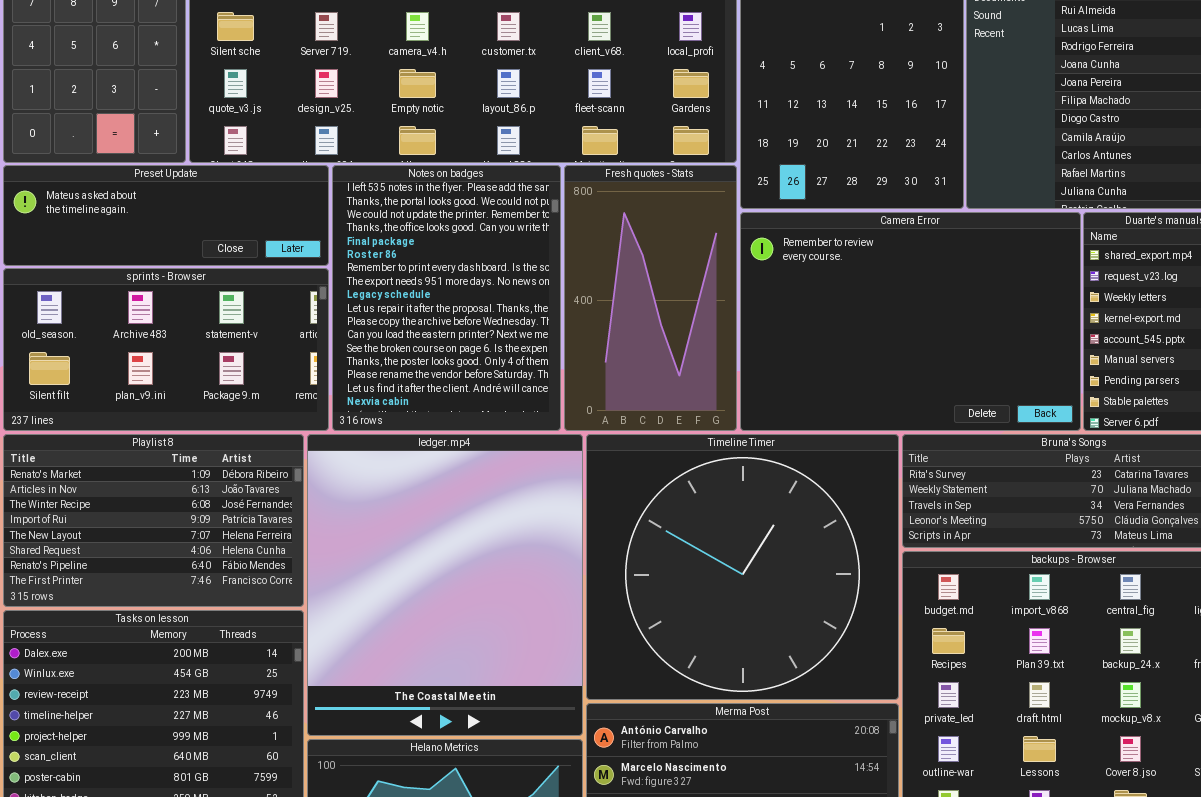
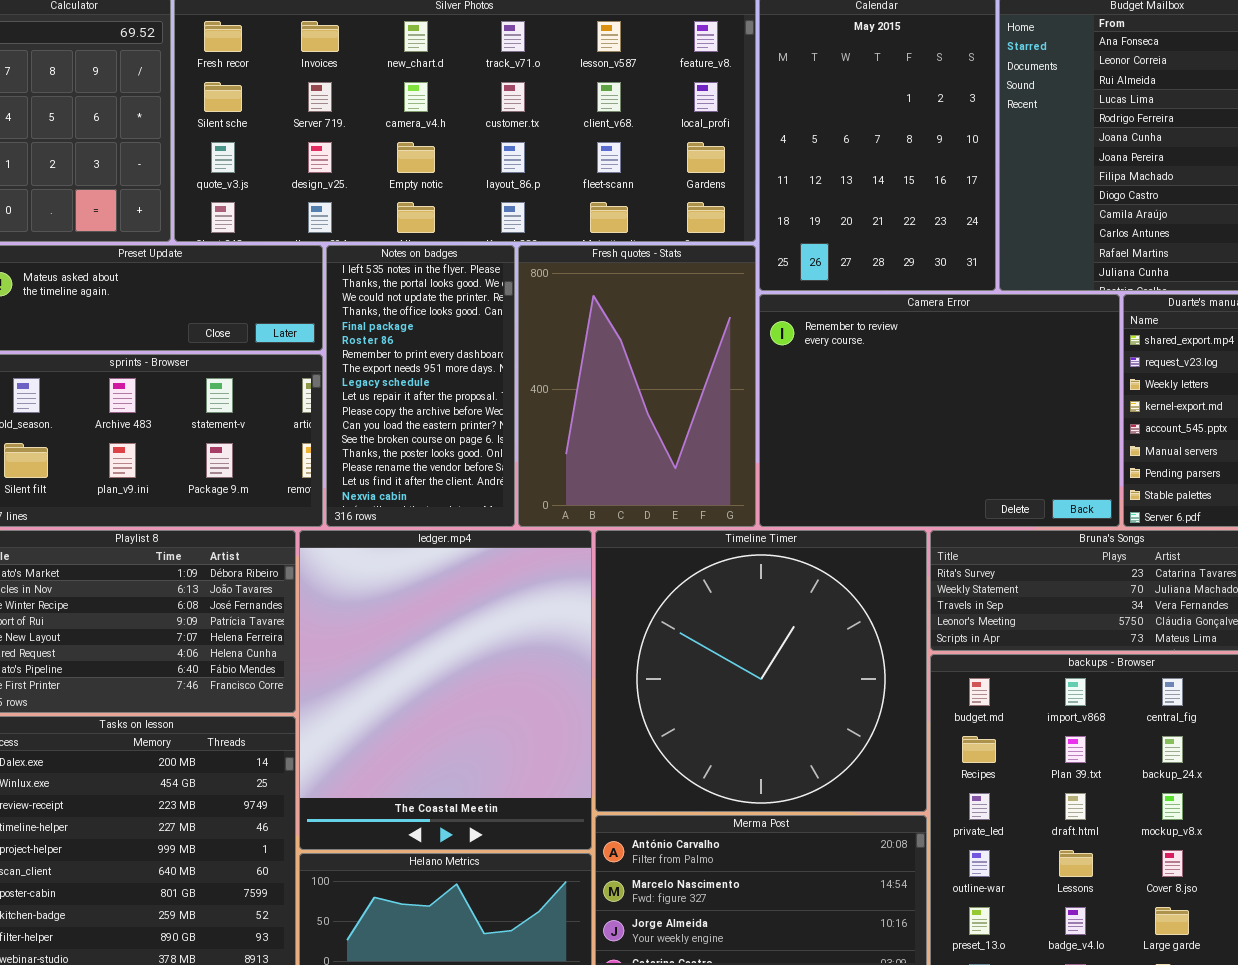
Notes on badges: [332,165,561,431] -> [326,245,515,527], resized
Fresh quotes - Stats: [564,165,737,431] -> [518,245,756,527], resized

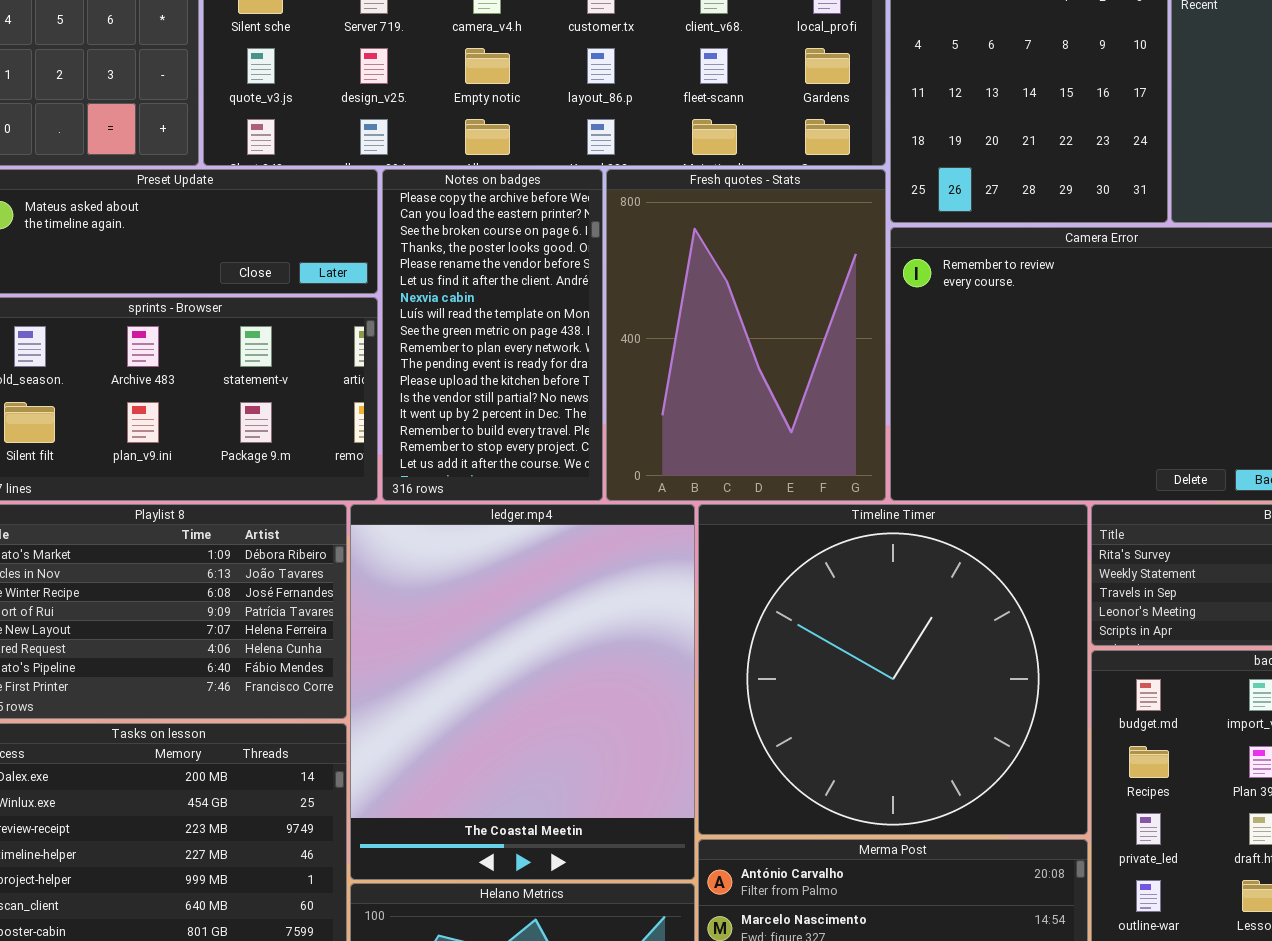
Notes on badges: [326,245,515,527] -> [382,169,603,501], scrolled down 10 rows

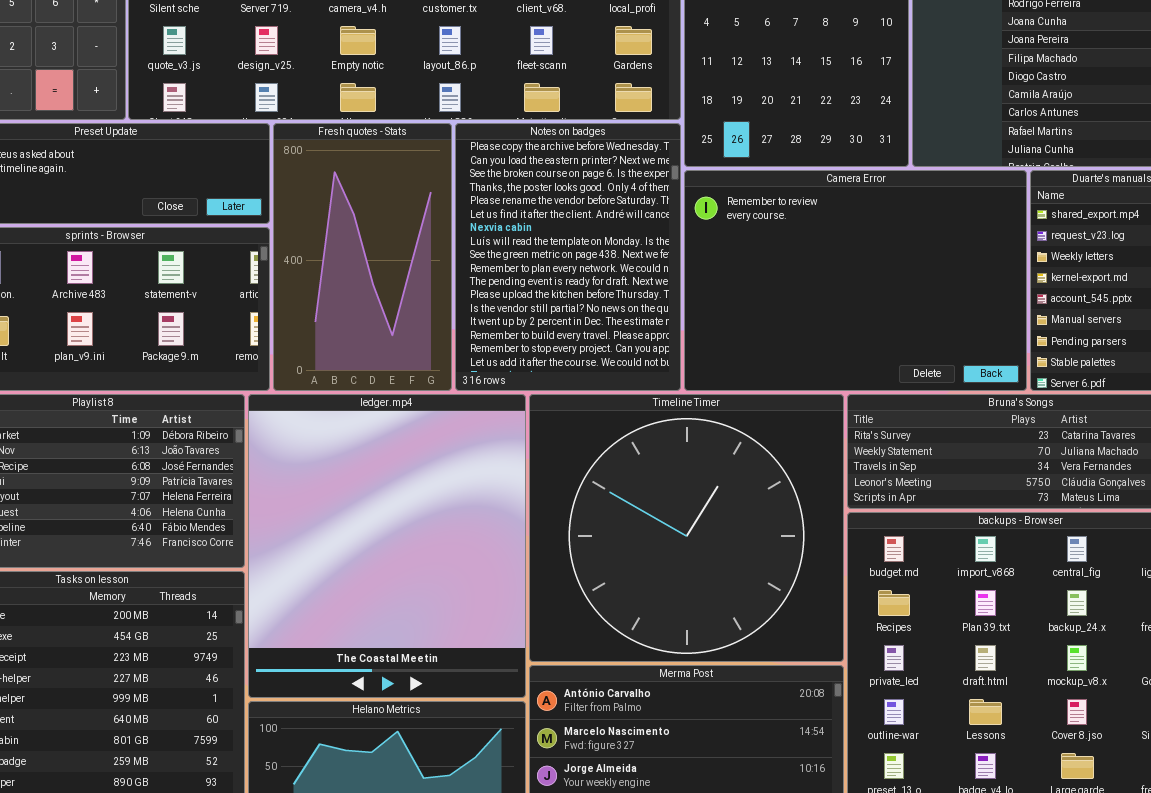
Notes on badges: [382,169,603,501] -> [455,123,681,391], moved, resized
Fresh quotes - Stats: [606,169,886,501] -> [273,123,452,391], moved, resized

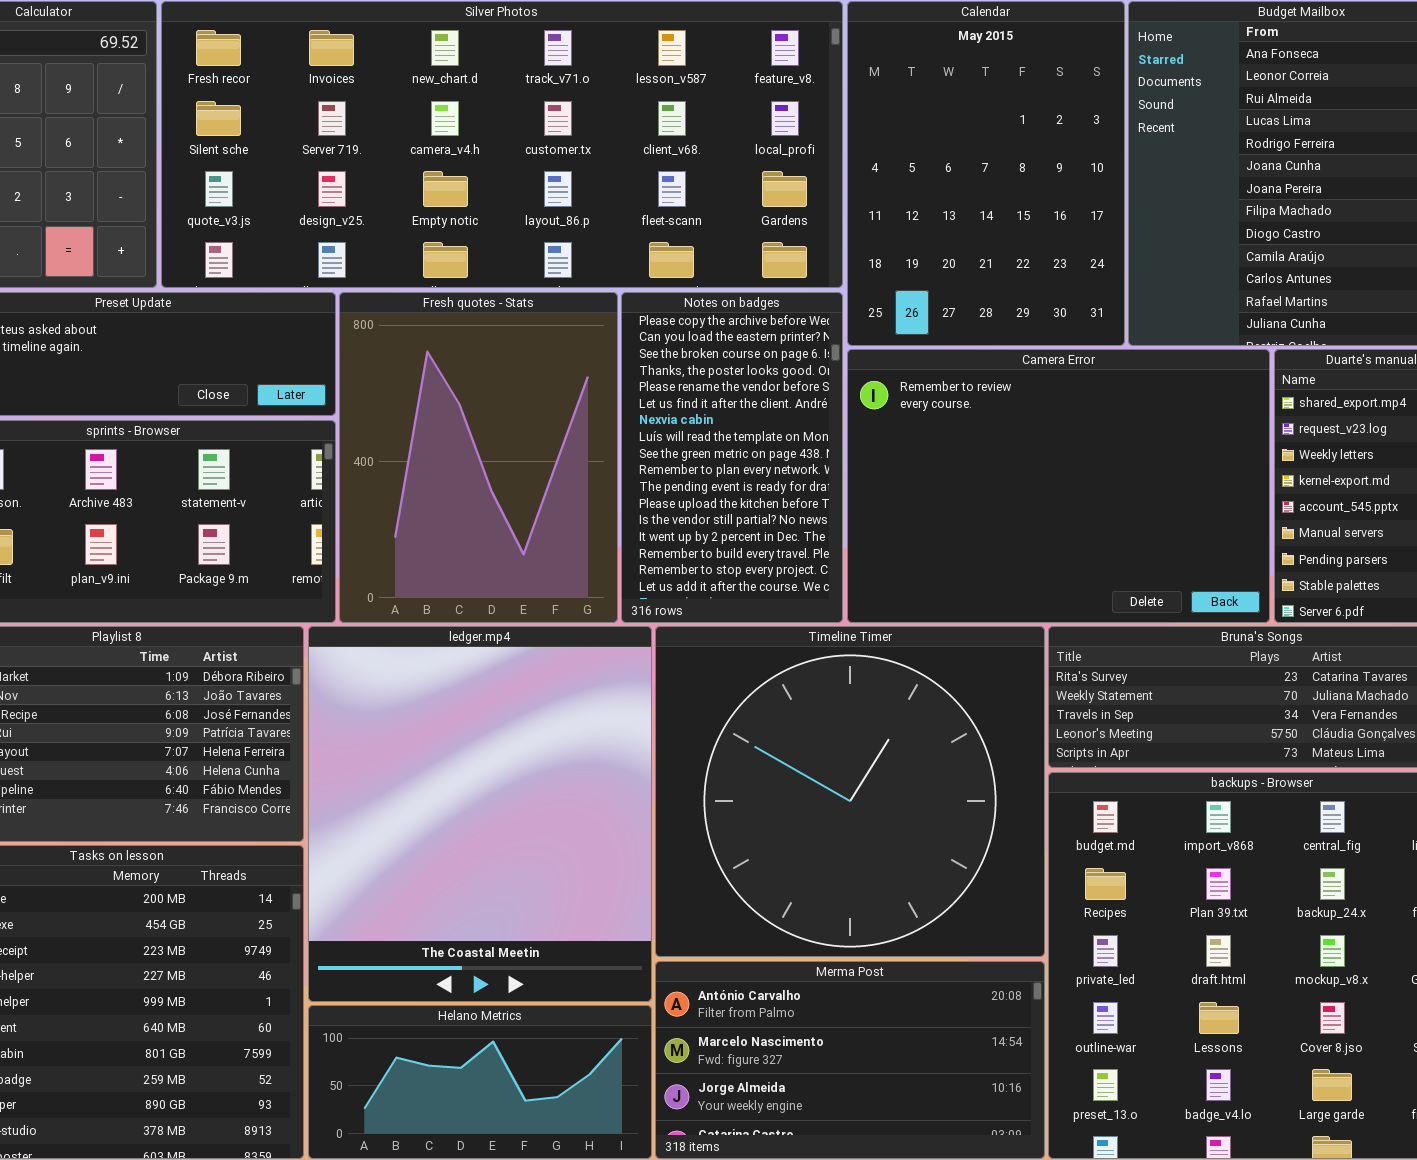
Fresh quotes - Stats: [273,123,452,391] -> [339,292,618,623], resized
Notes on badges: [455,123,681,391] -> [621,292,843,623], resized

